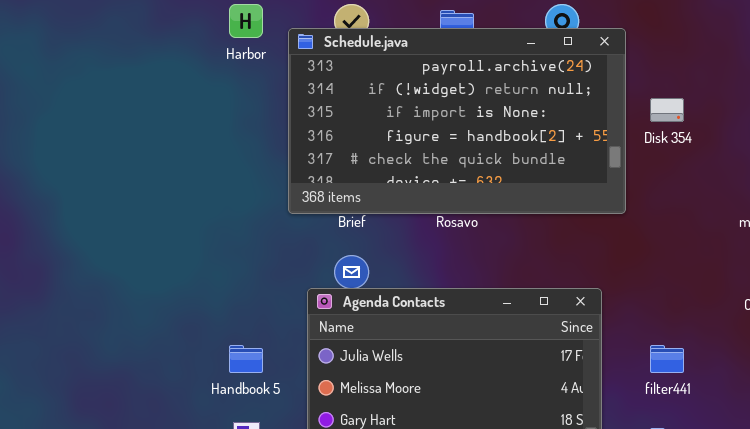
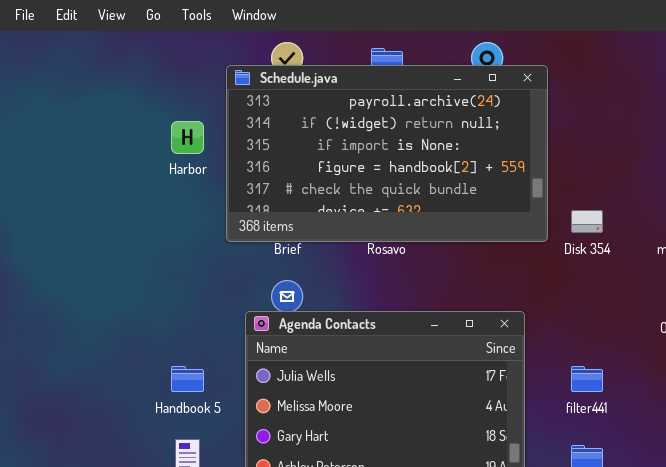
Harbor: [229,4,263,38] -> [171,121,204,154], moved
Disk 354: [650,98,684,122] -> [571,210,603,233], moved

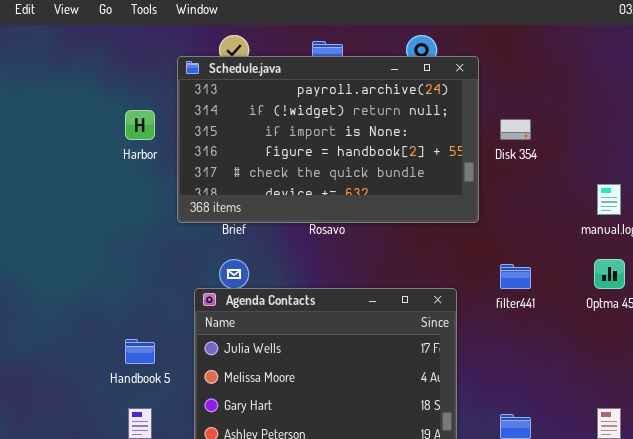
Disk 354: [571,210,603,233] -> [500,119,531,140], moved
filter441: [571,366,603,392] -> [500,264,531,289], moved

